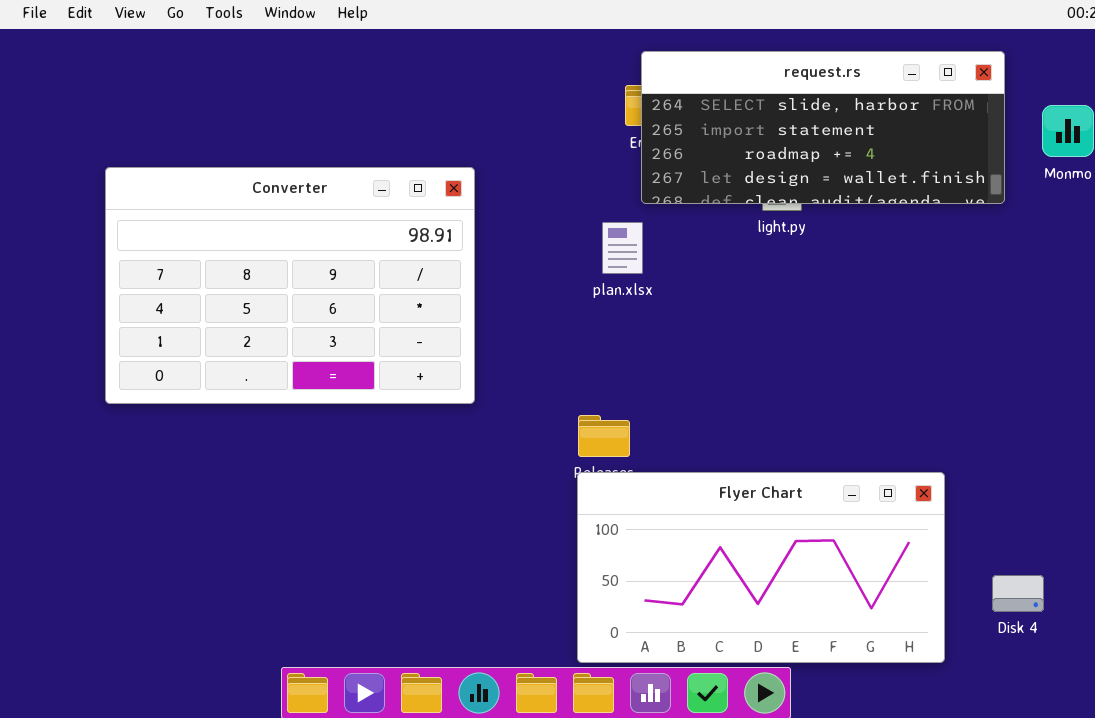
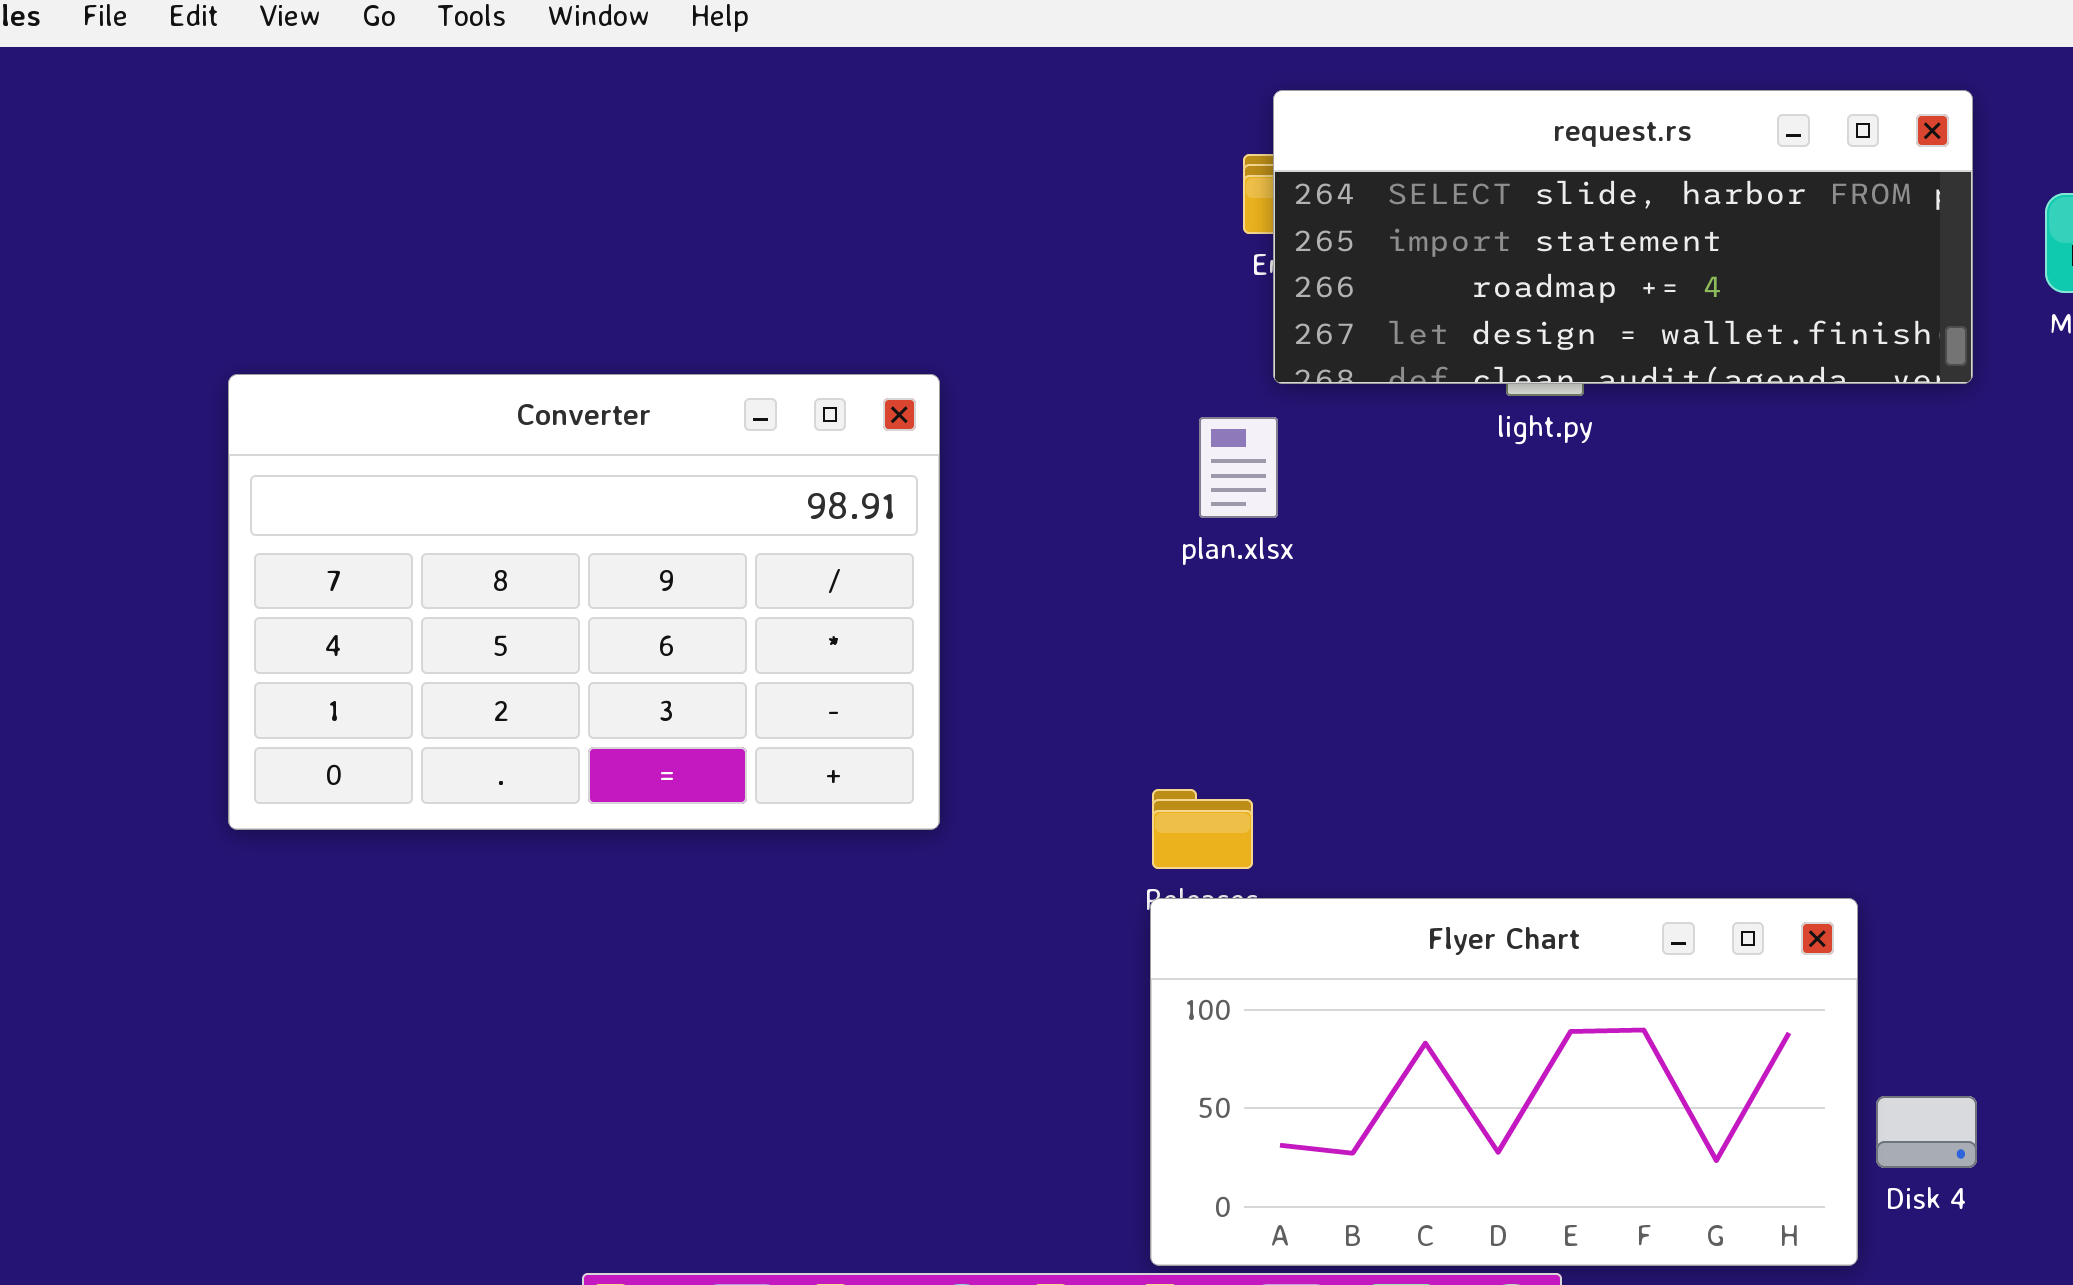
Converter: [105,167,475,404] -> [228,374,940,830], moved
Disk 4: [992,575,1044,612] -> [1876,1096,1977,1168], moved

